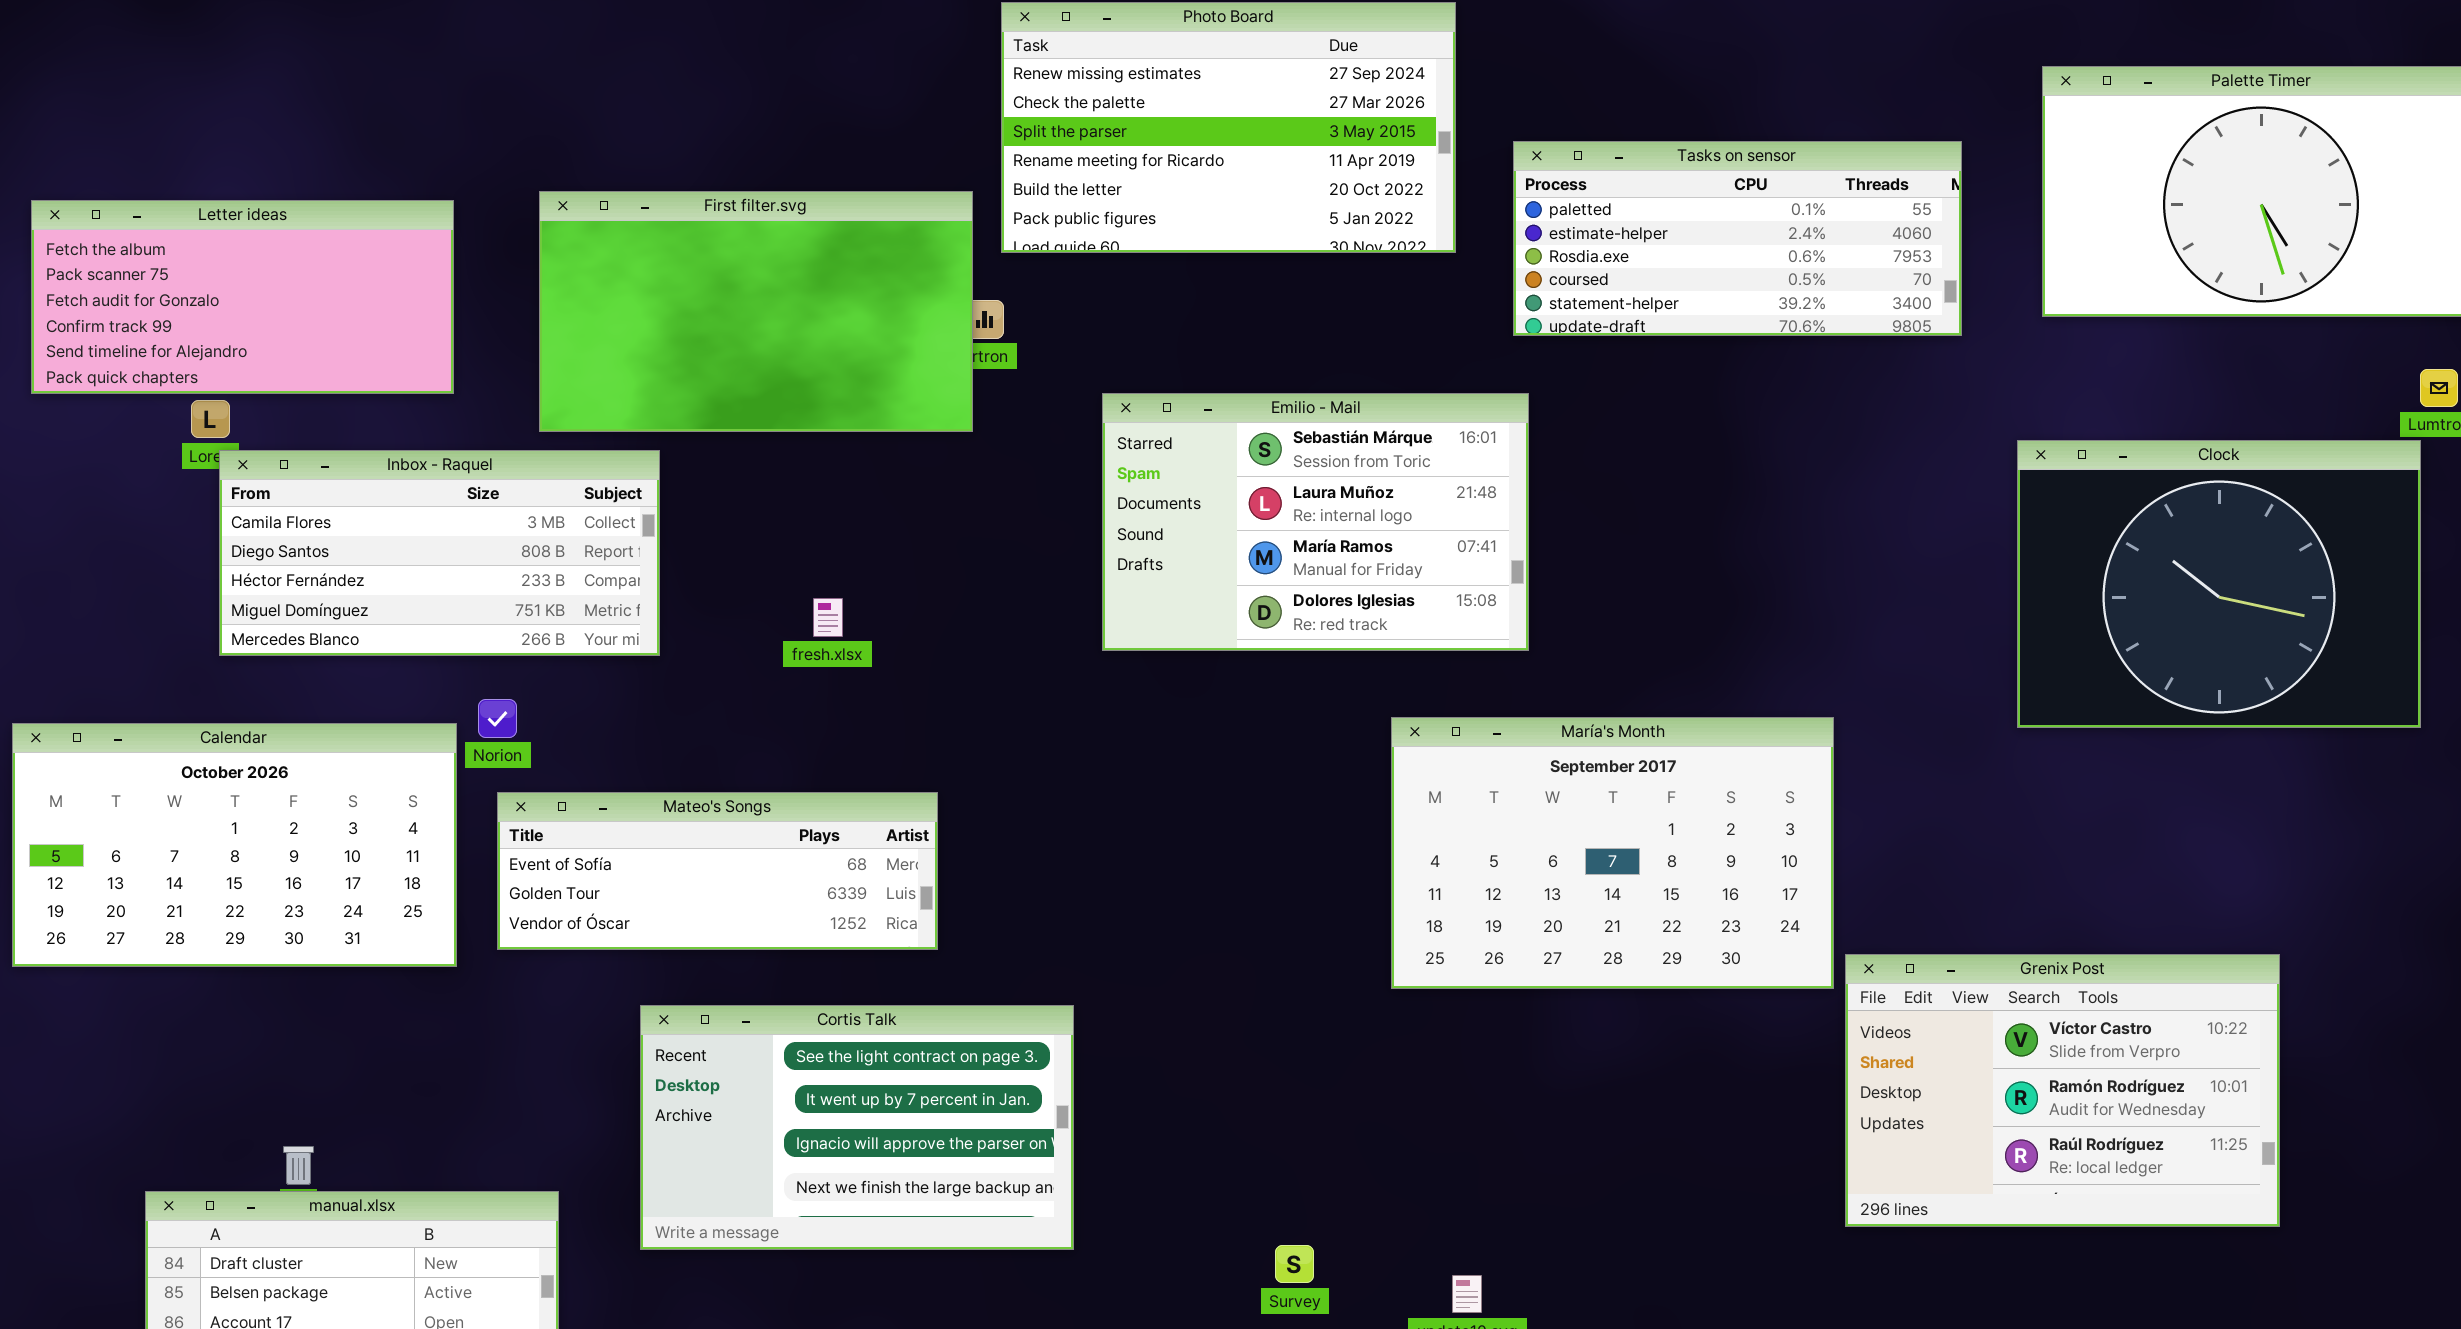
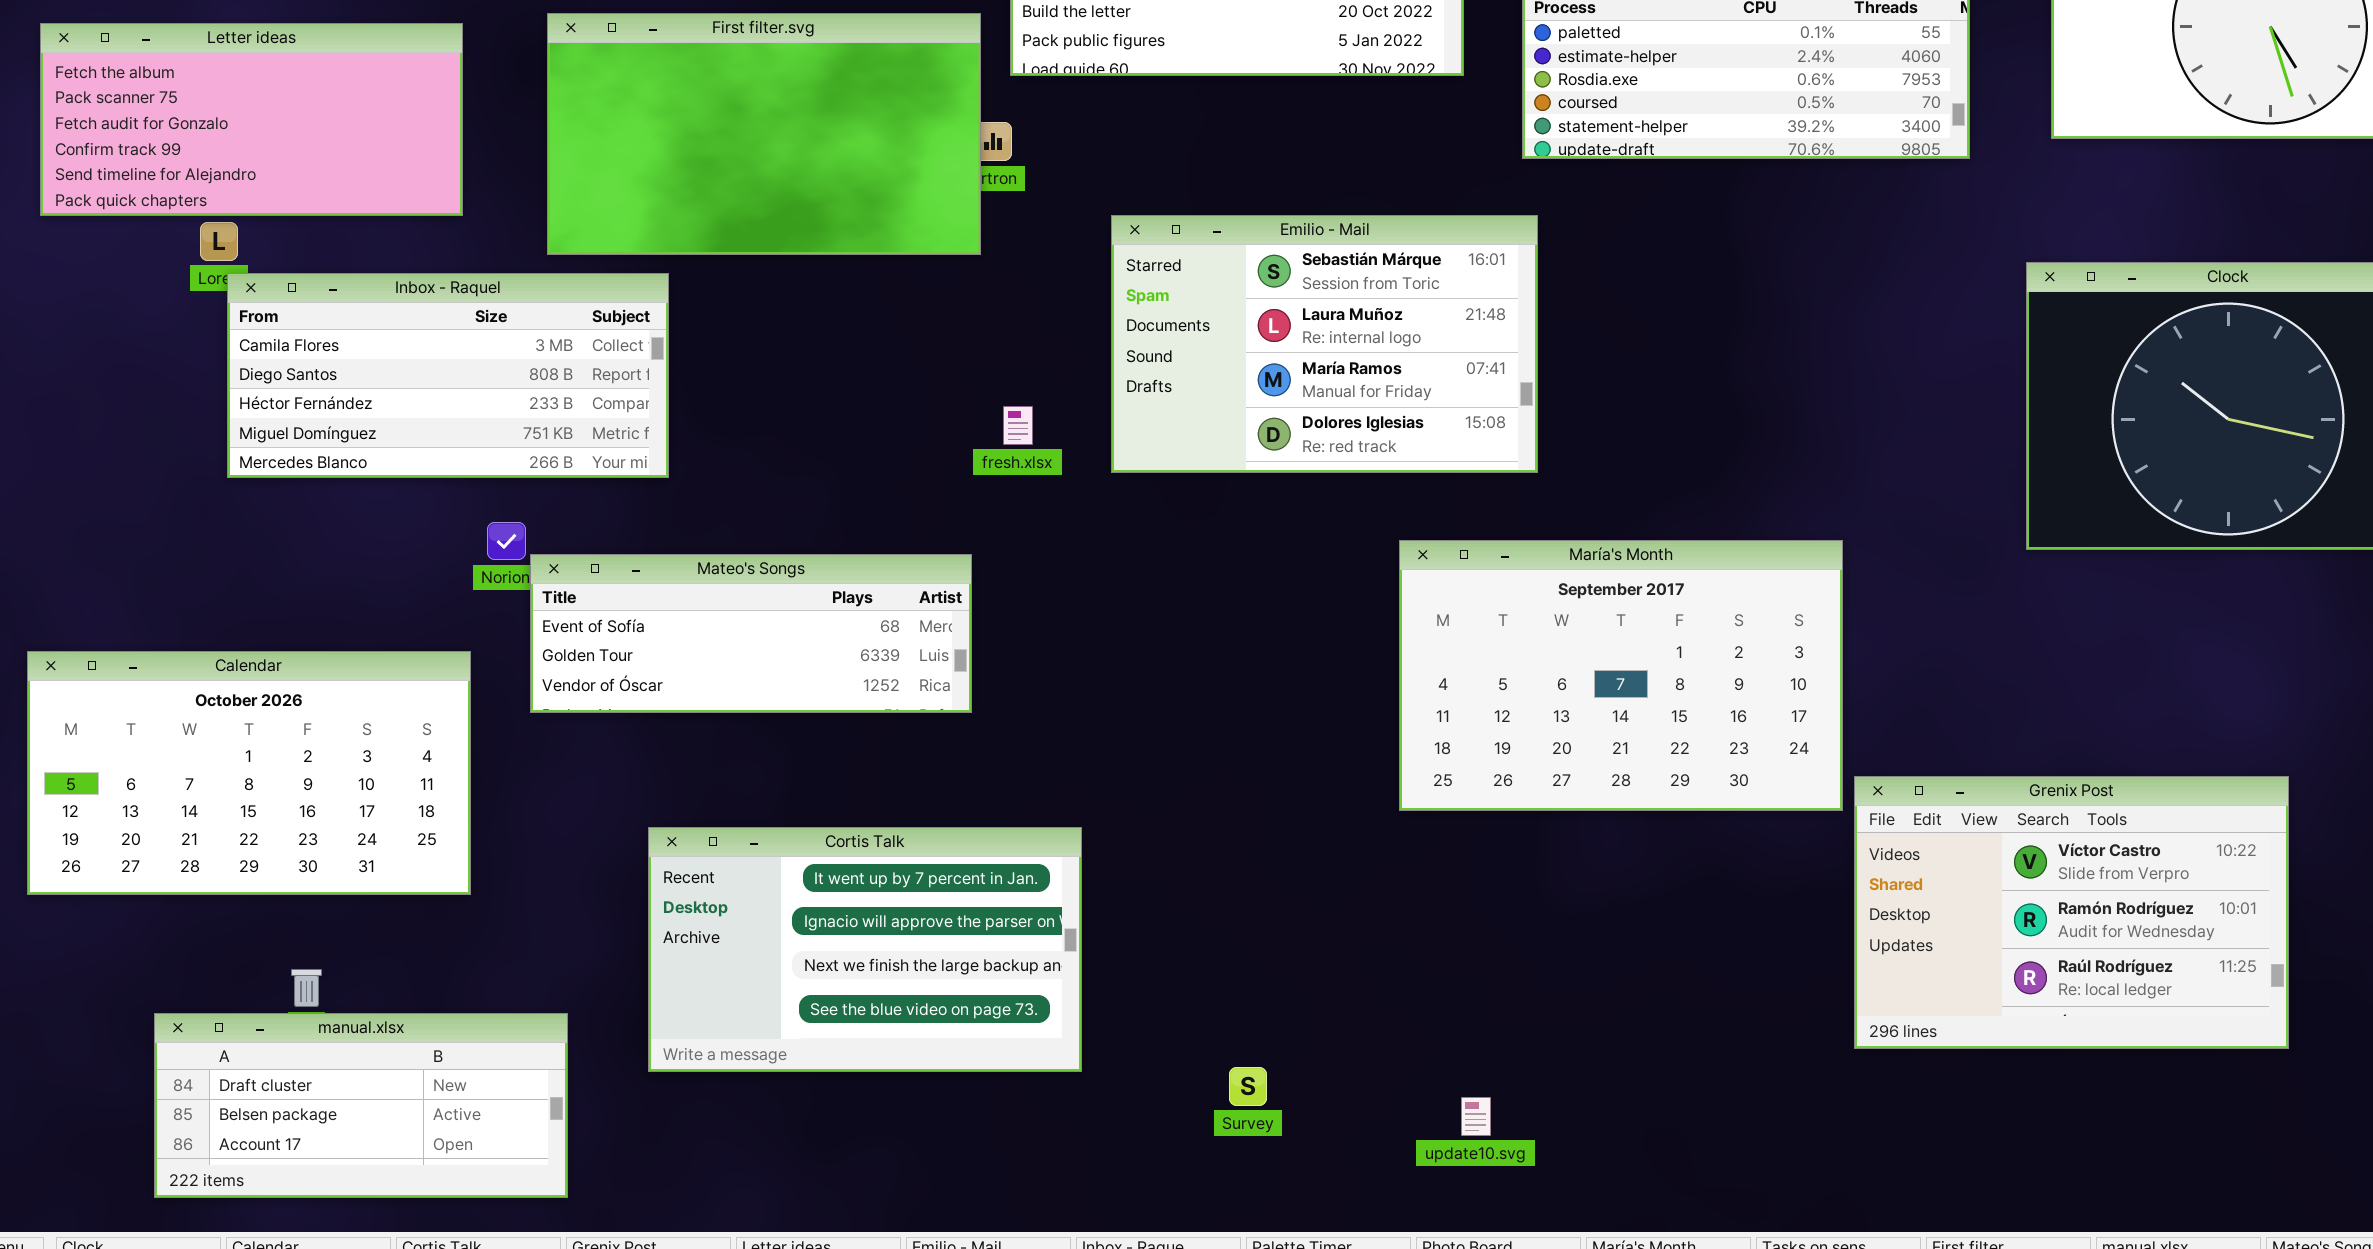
fresh.xlsx: [813,598,843,637] -> [1003,406,1033,445], moved
Calendar: [12,723,457,967] -> [27,651,471,895], moved
Mateo's Songs: [497,792,938,950] -> [530,554,972,713], moved
Cortis Talk: [640,1005,1074,1250] -> [648,827,1082,1072], scrolled down 1 row
Survey: [1275,1245,1314,1283] -> [1229,1067,1267,1106], moved

